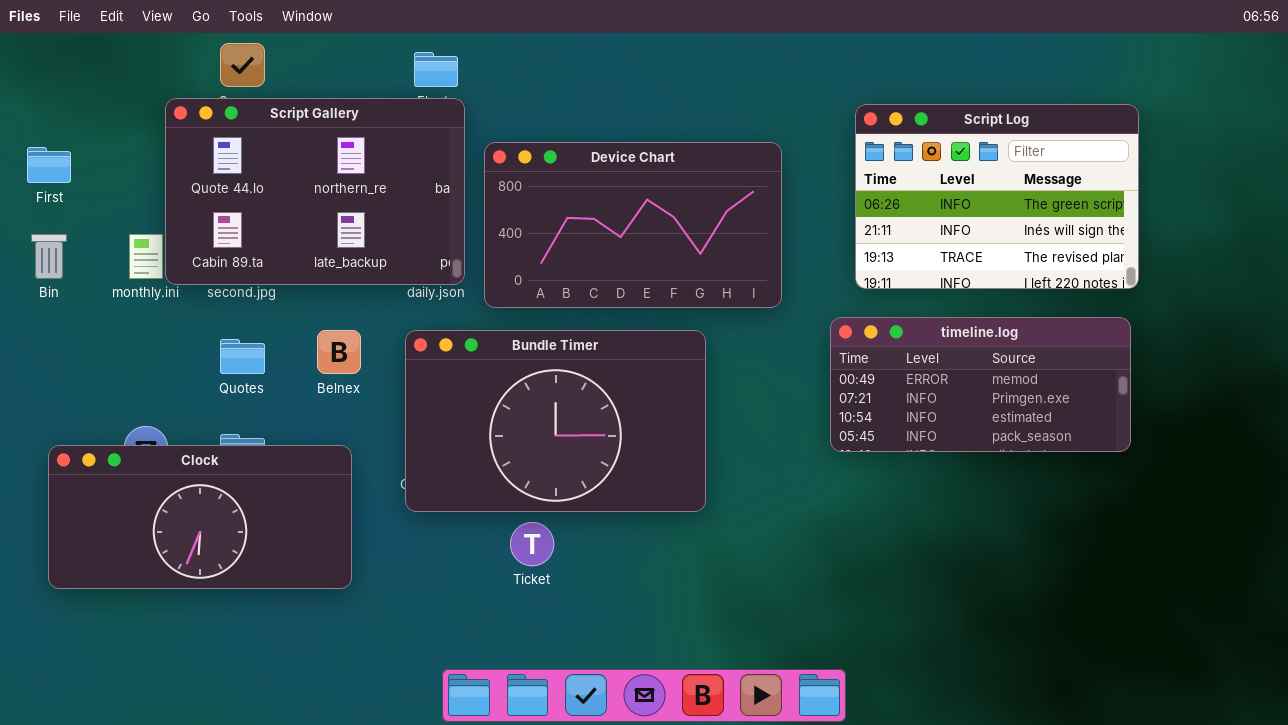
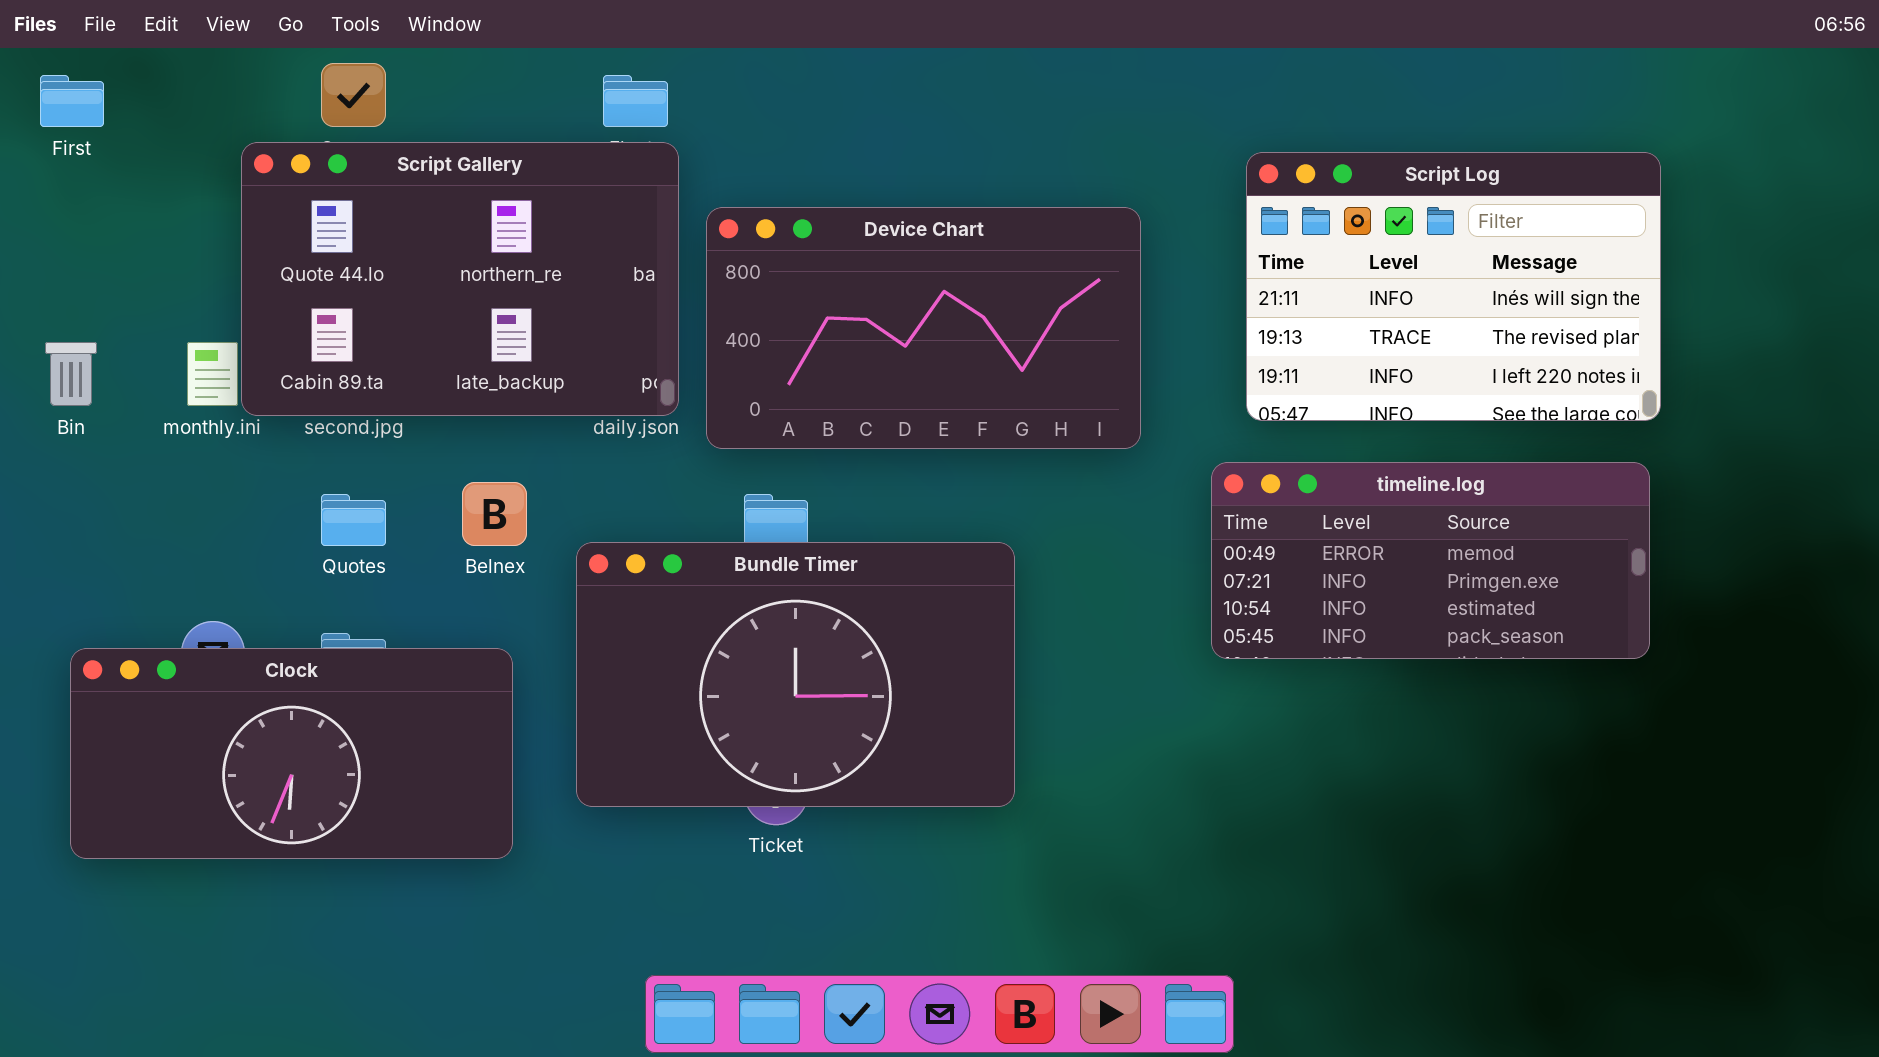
Script Log: [855,104,1139,289] -> [1246,152,1661,421], scrolled down 1 row
First: [27,147,71,183] -> [40,75,104,127], moved
Bundle Timer: [405,330,706,512] -> [576,542,1015,807], moved

